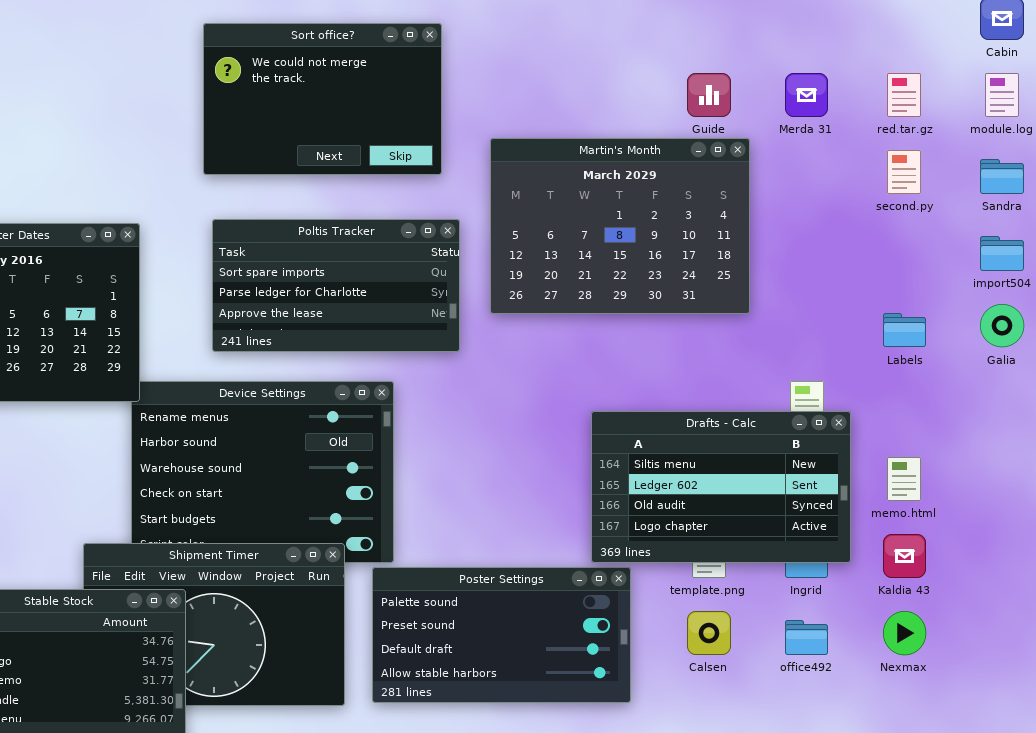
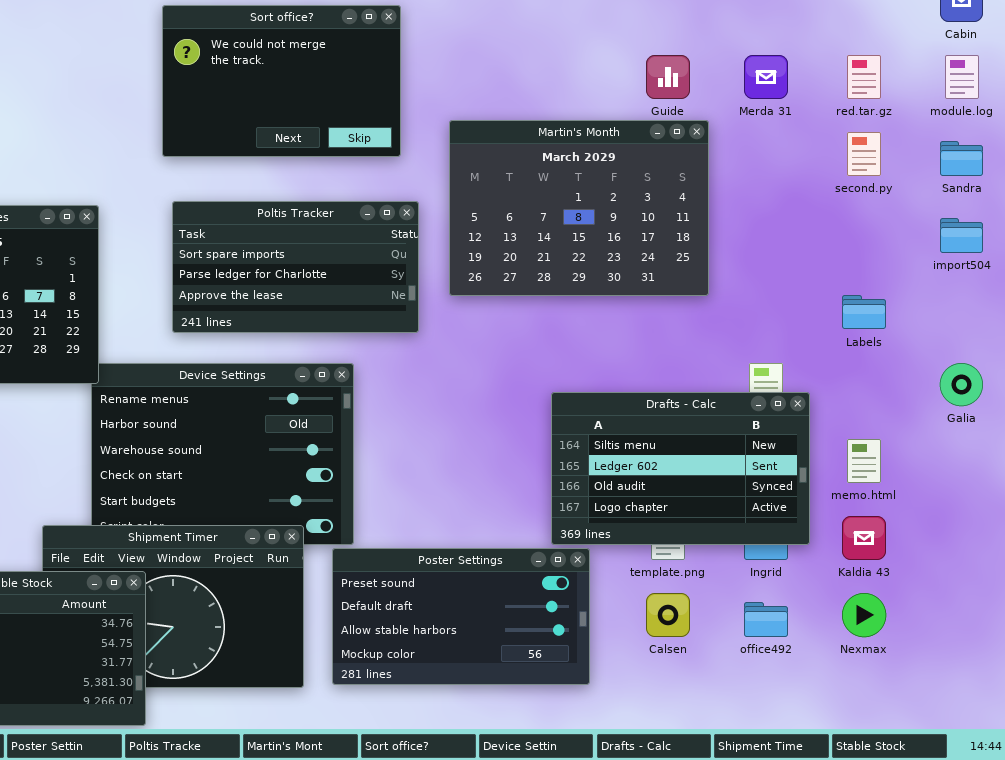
Galia: [980,304,1024,347] -> [940,363,983,406], moved
Poster Settings: [372,567,631,703] -> [332,548,590,685], scrolled down 1 row

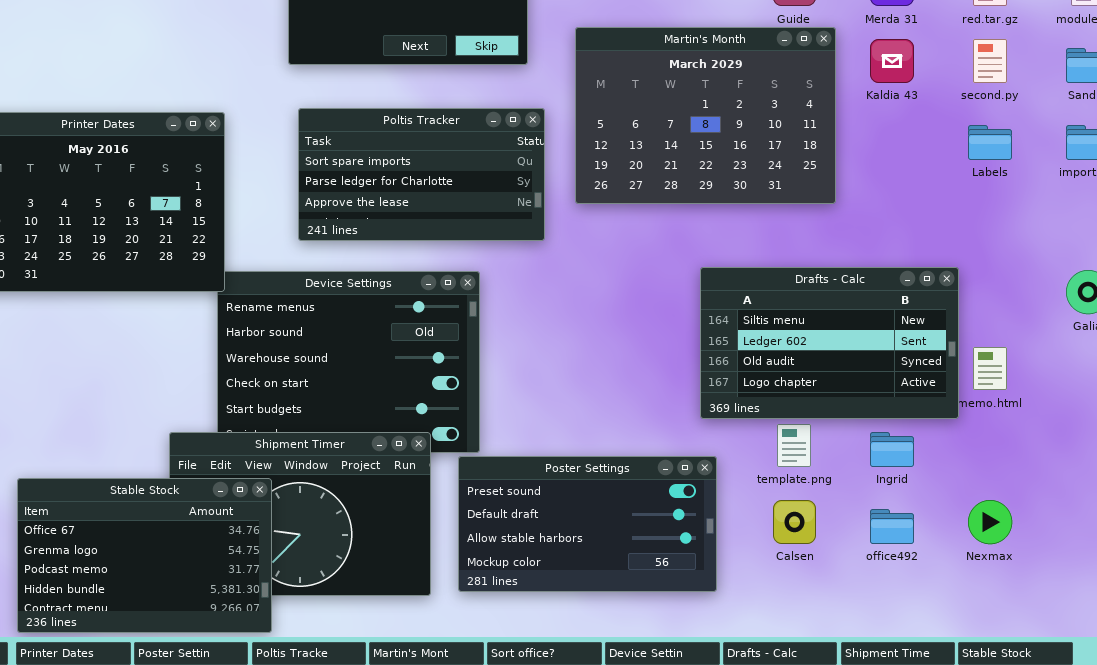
Labels: [842,295,886,329] -> [968,125,1012,160], moved
Drafts - Calc: [551,392,810,545] -> [700,267,959,419], moved
Kaldia 43: [842,516,886,560] -> [870,39,914,83], moved

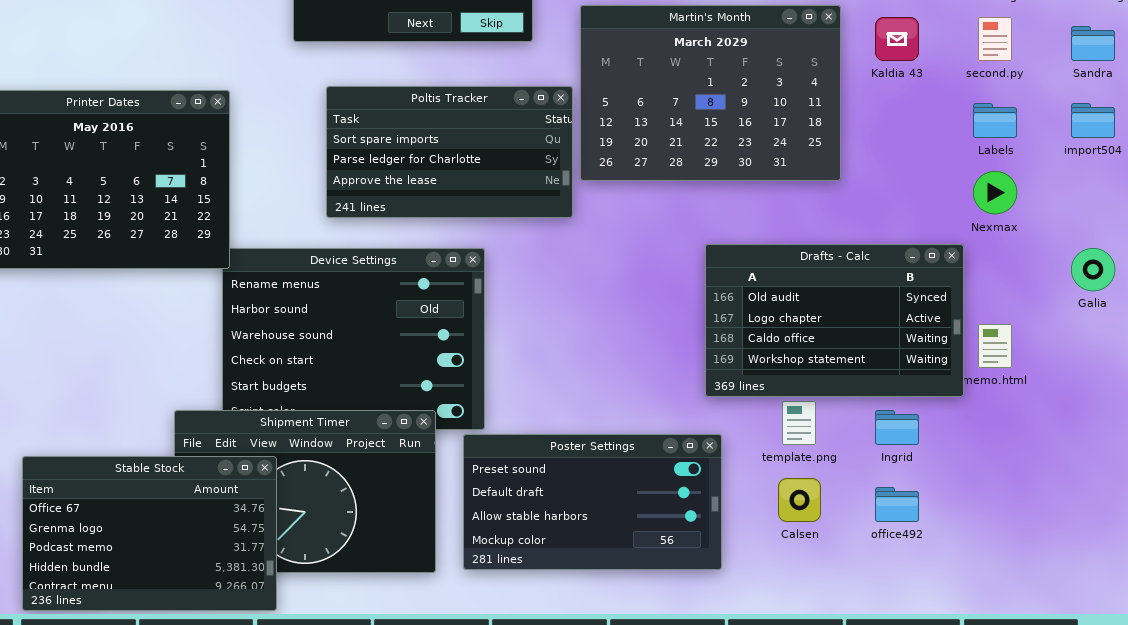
Poltis Tracker: [298,108,545,241] -> [326,86,573,218], moved
Drafts - Calc: [700,267,959,419] -> [705,244,964,397], scrolled down 2 rows
Nexmax: [968,500,1012,544] -> [973,171,1017,214], moved

